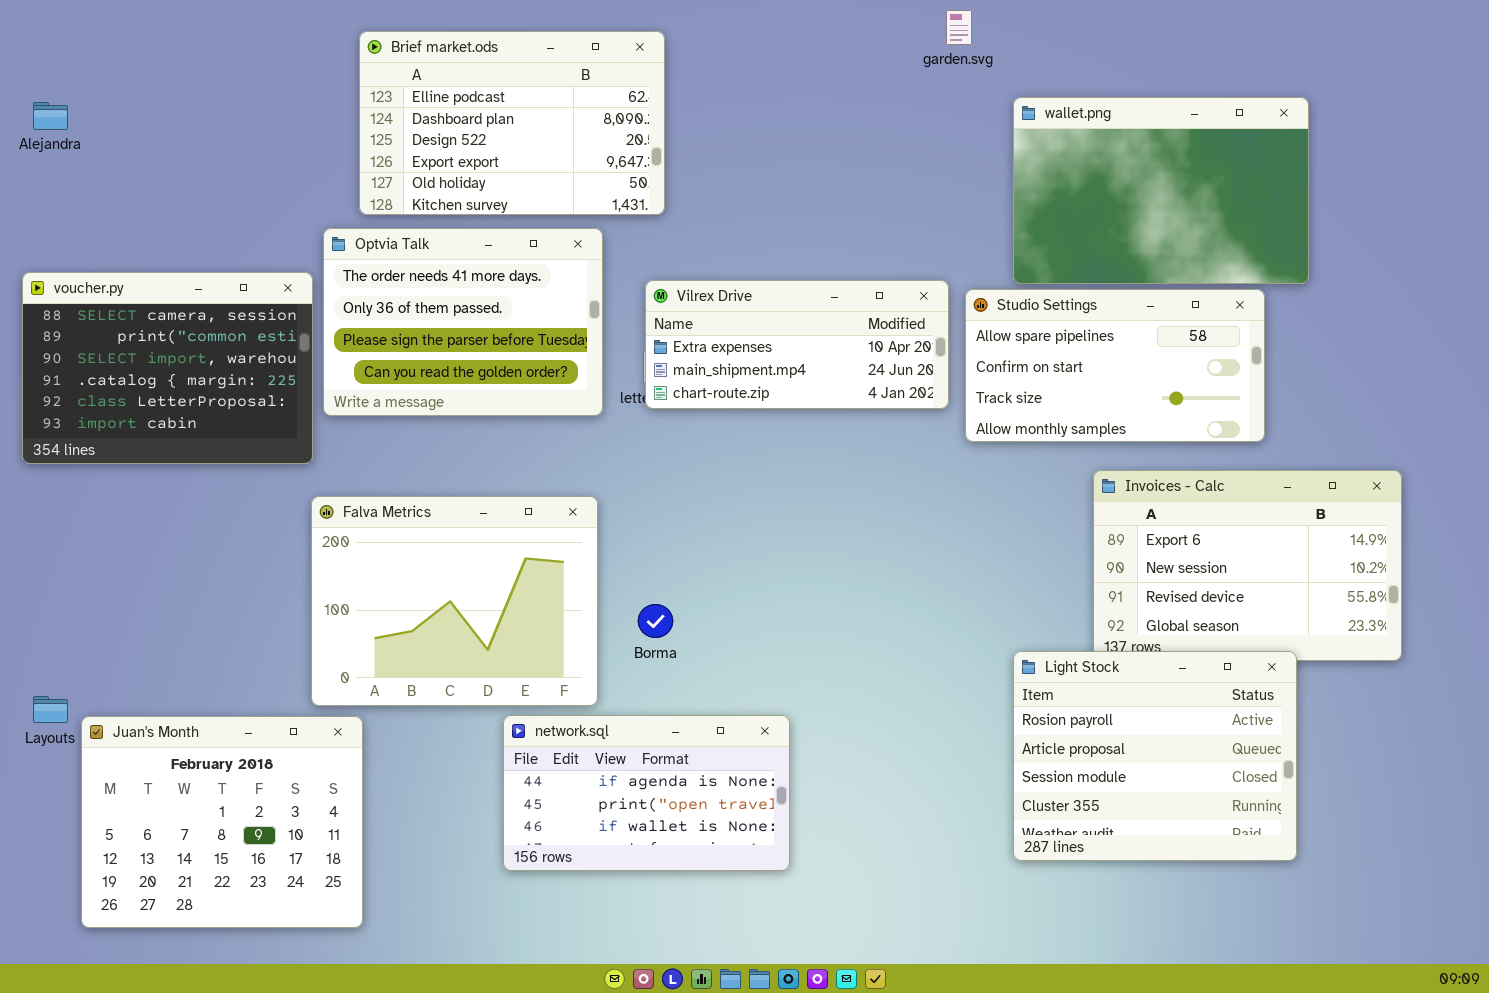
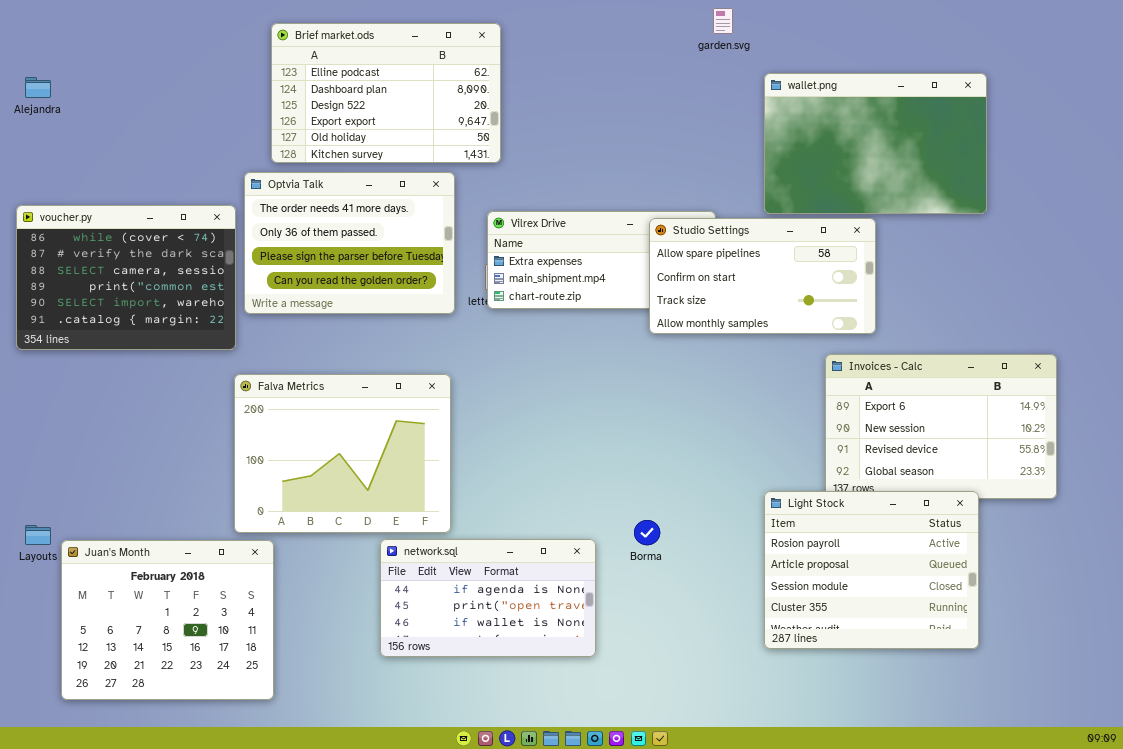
voucher.py: [22,272,313,464] -> [16,205,236,350], scrolled up 2 rows
Studio Settings: [965,289,1265,442] -> [649,218,876,334], moved
Borma: [638,604,673,638] -> [634,520,660,545], moved

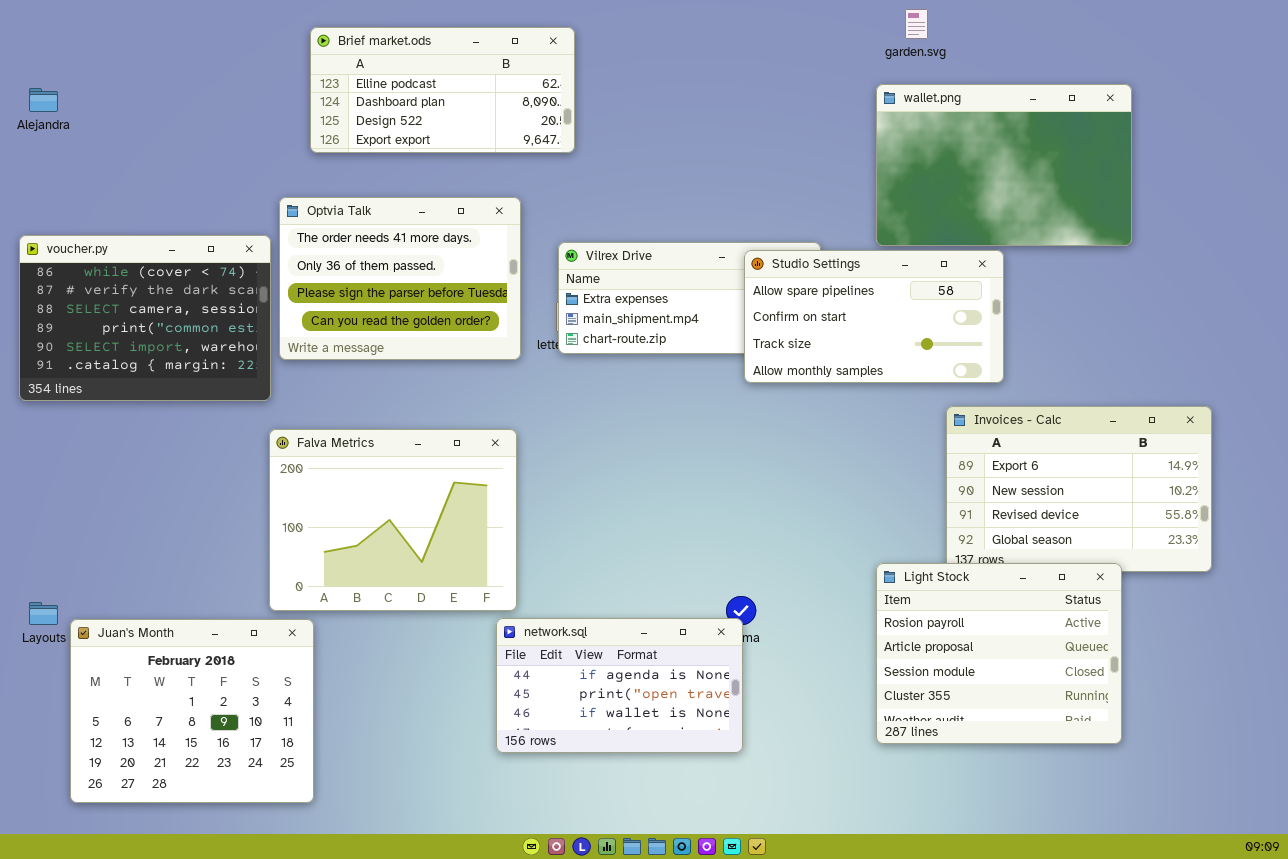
garden.svg: [713,8,733,34] -> [905,9,928,39], moved
Brief market.ods: [271,23,501,163] -> [310,27,575,153], resized
network.sql: [380,539,596,657] -> [496,618,743,753], moved

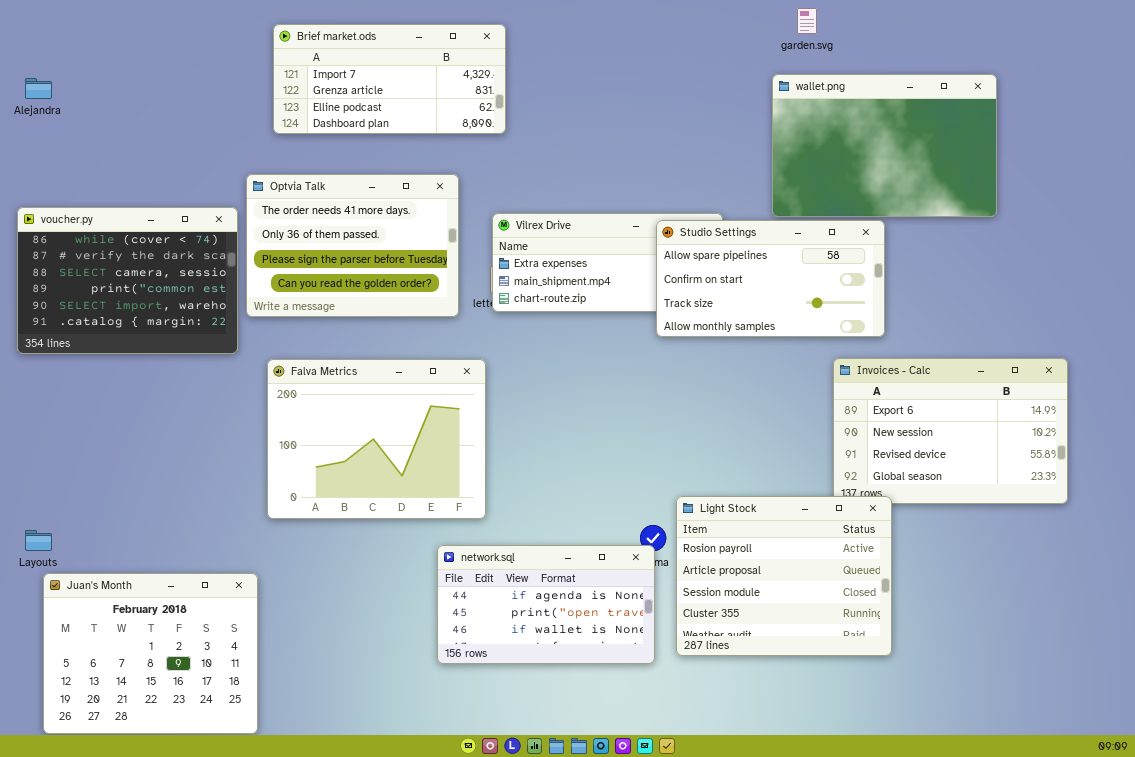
Brief market.ods: [310,27,575,153] -> [273,24,506,134], scrolled up 2 rows
Falva Metrics: [269,429,517,611] -> [267,359,486,519], moved
Light Stock: [876,563,1122,744] -> [676,496,892,656], moved
Juan's Month: [70,619,314,803] -> [43,573,258,734], moved

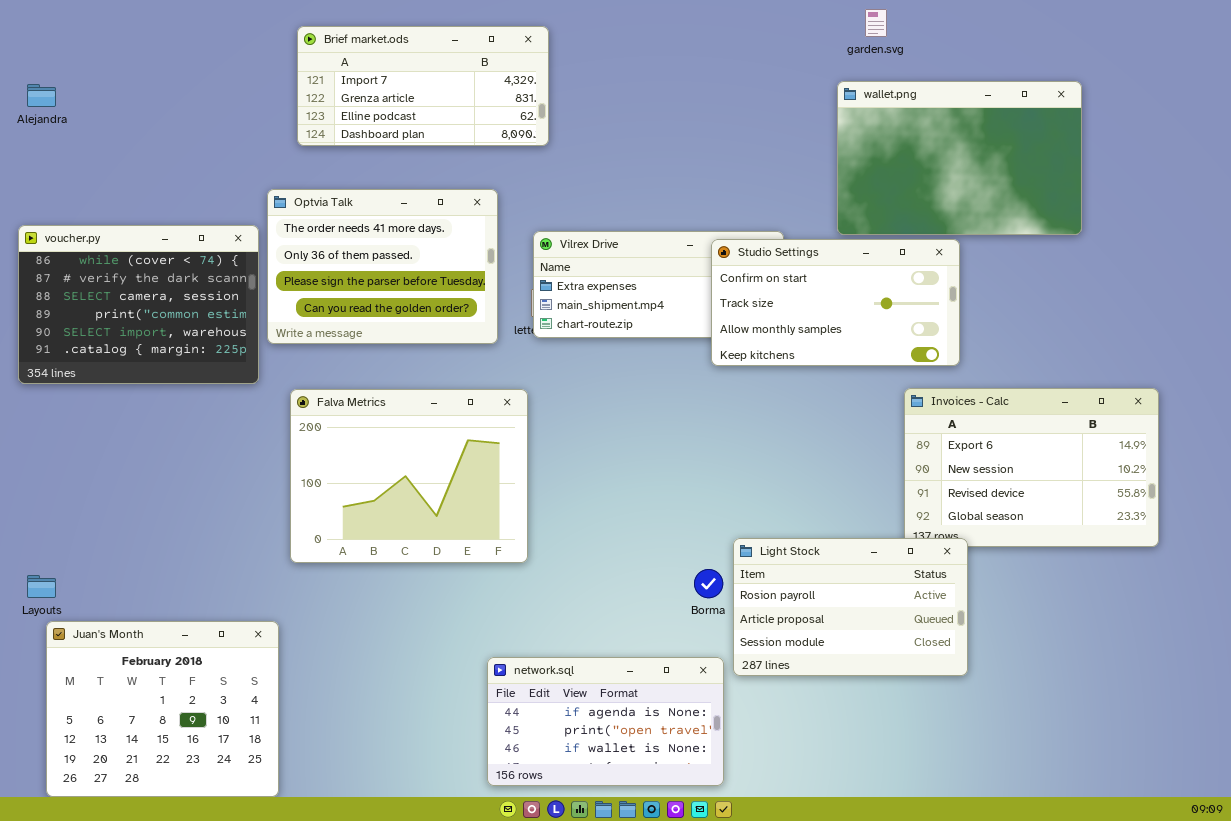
Studio Settings: [656,220,885,337] -> [711,239,960,366], scrolled down 1 row
Light Stock: [676,496,892,656] -> [733,538,968,676], resized
network.sql: [437,545,655,664] -> [487,657,724,786], moved

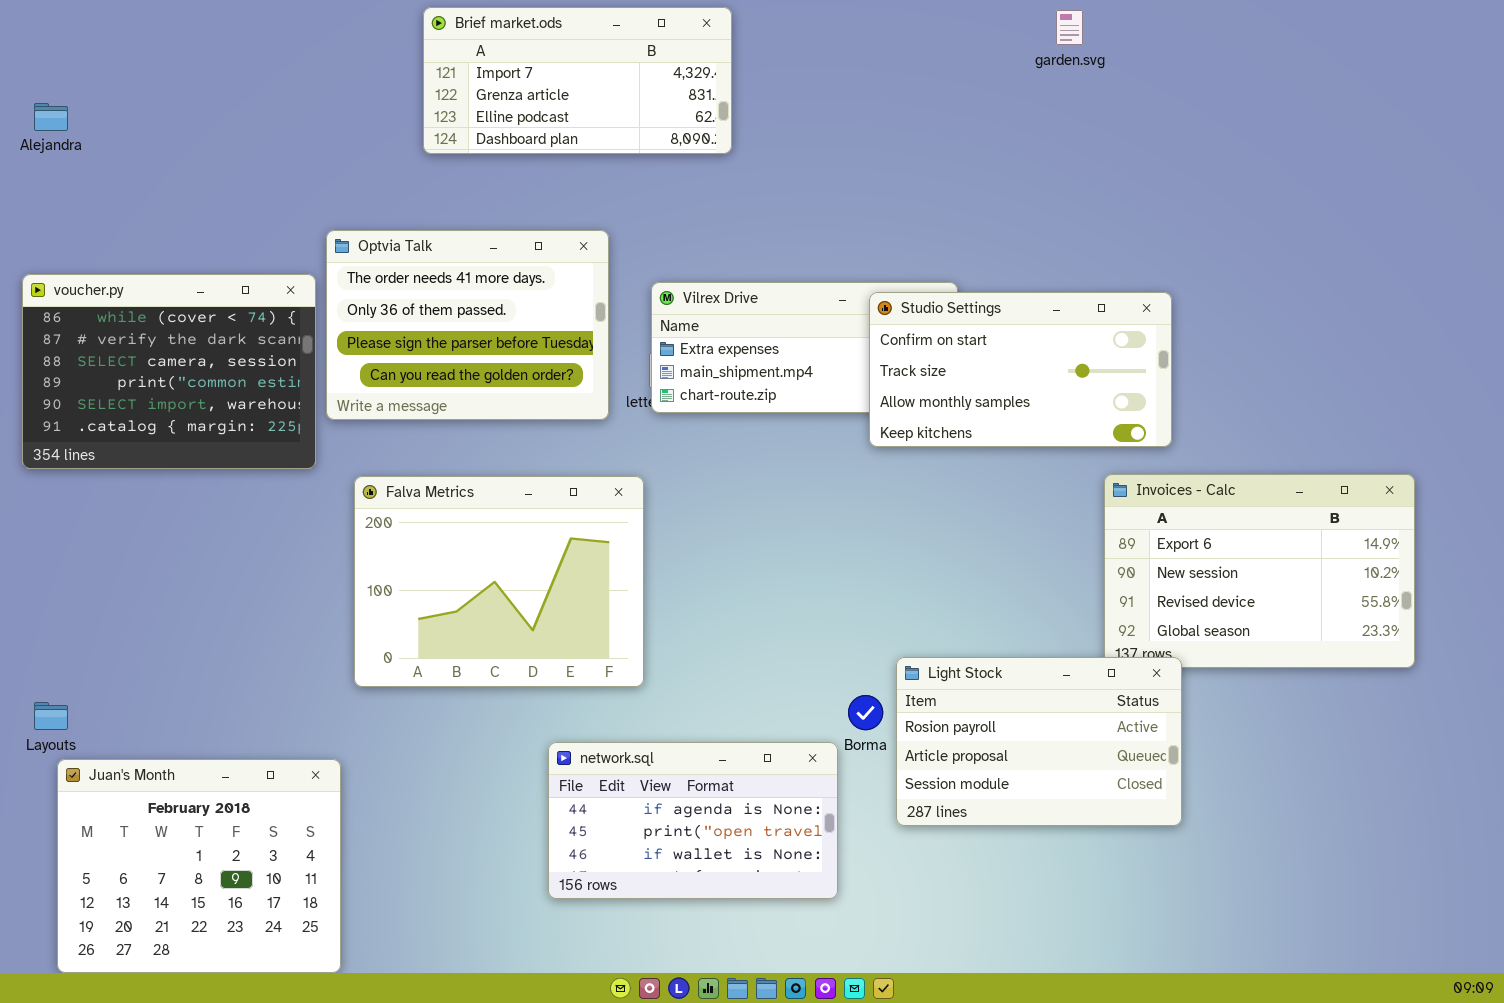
Brief market.ods: [297,26,549,146] -> [423,7,732,154], moved
wallet.png: [837,81,1082,235] -> none, closed
network.sql: [487,657,724,786] -> [548,742,838,899], moved

